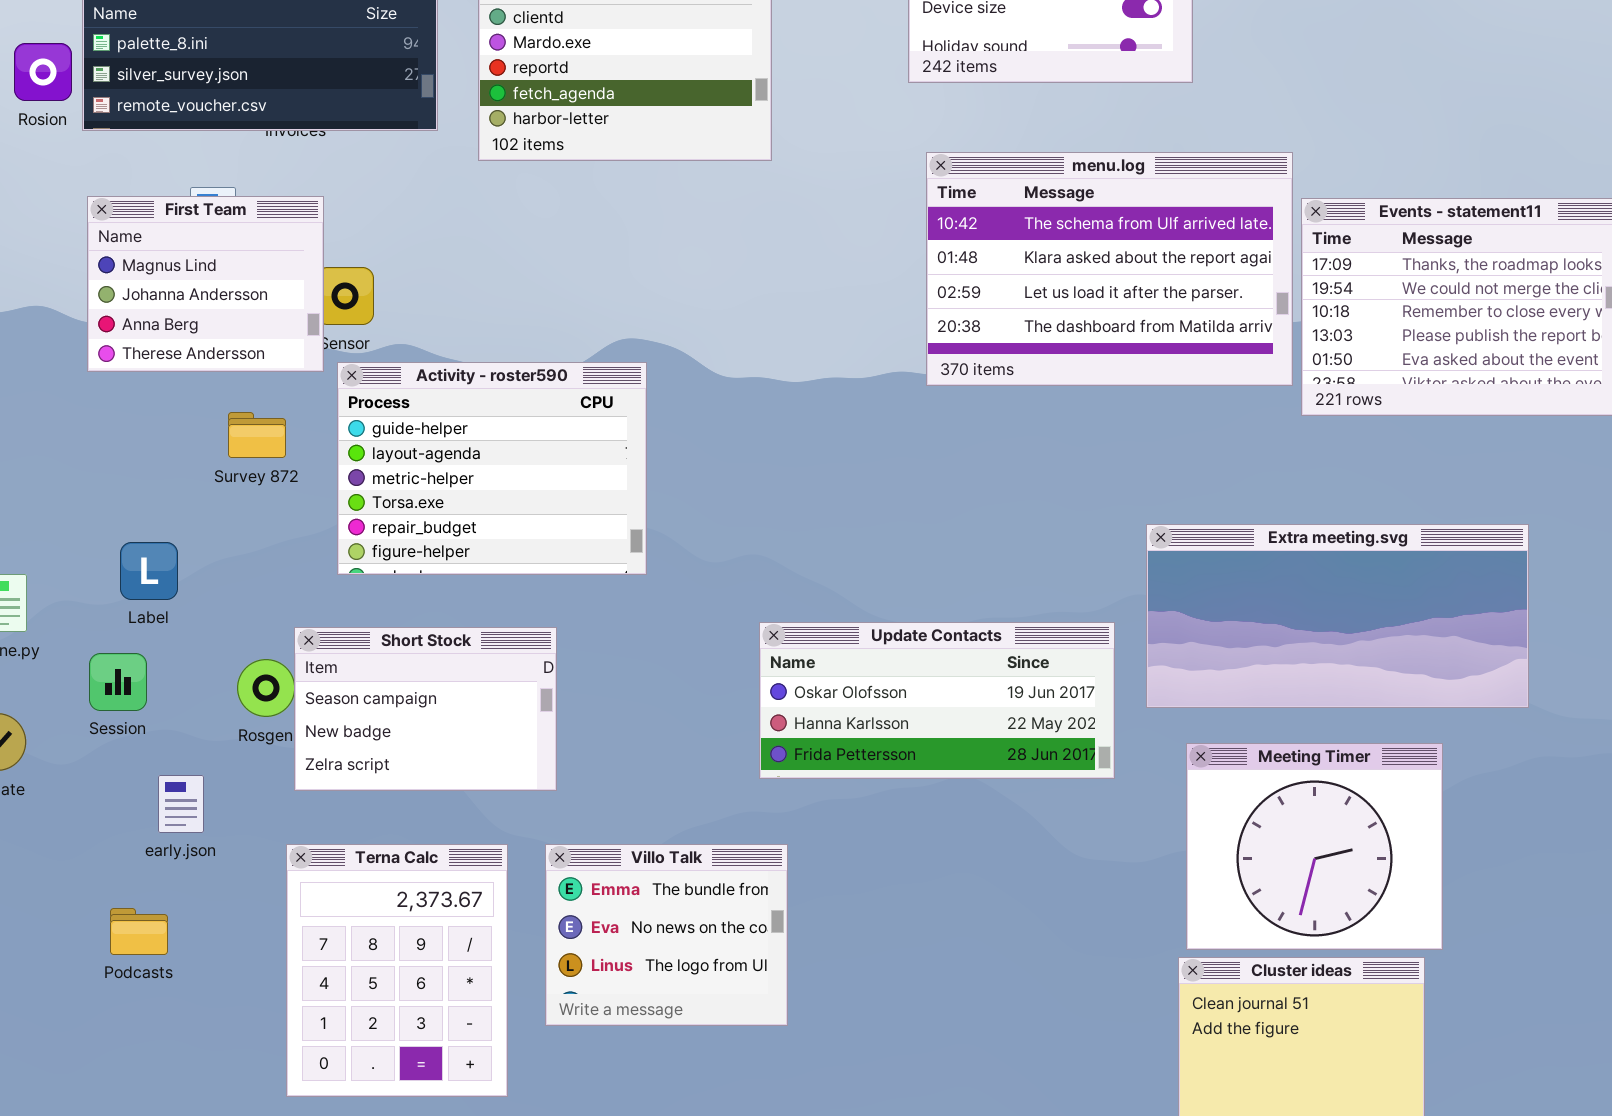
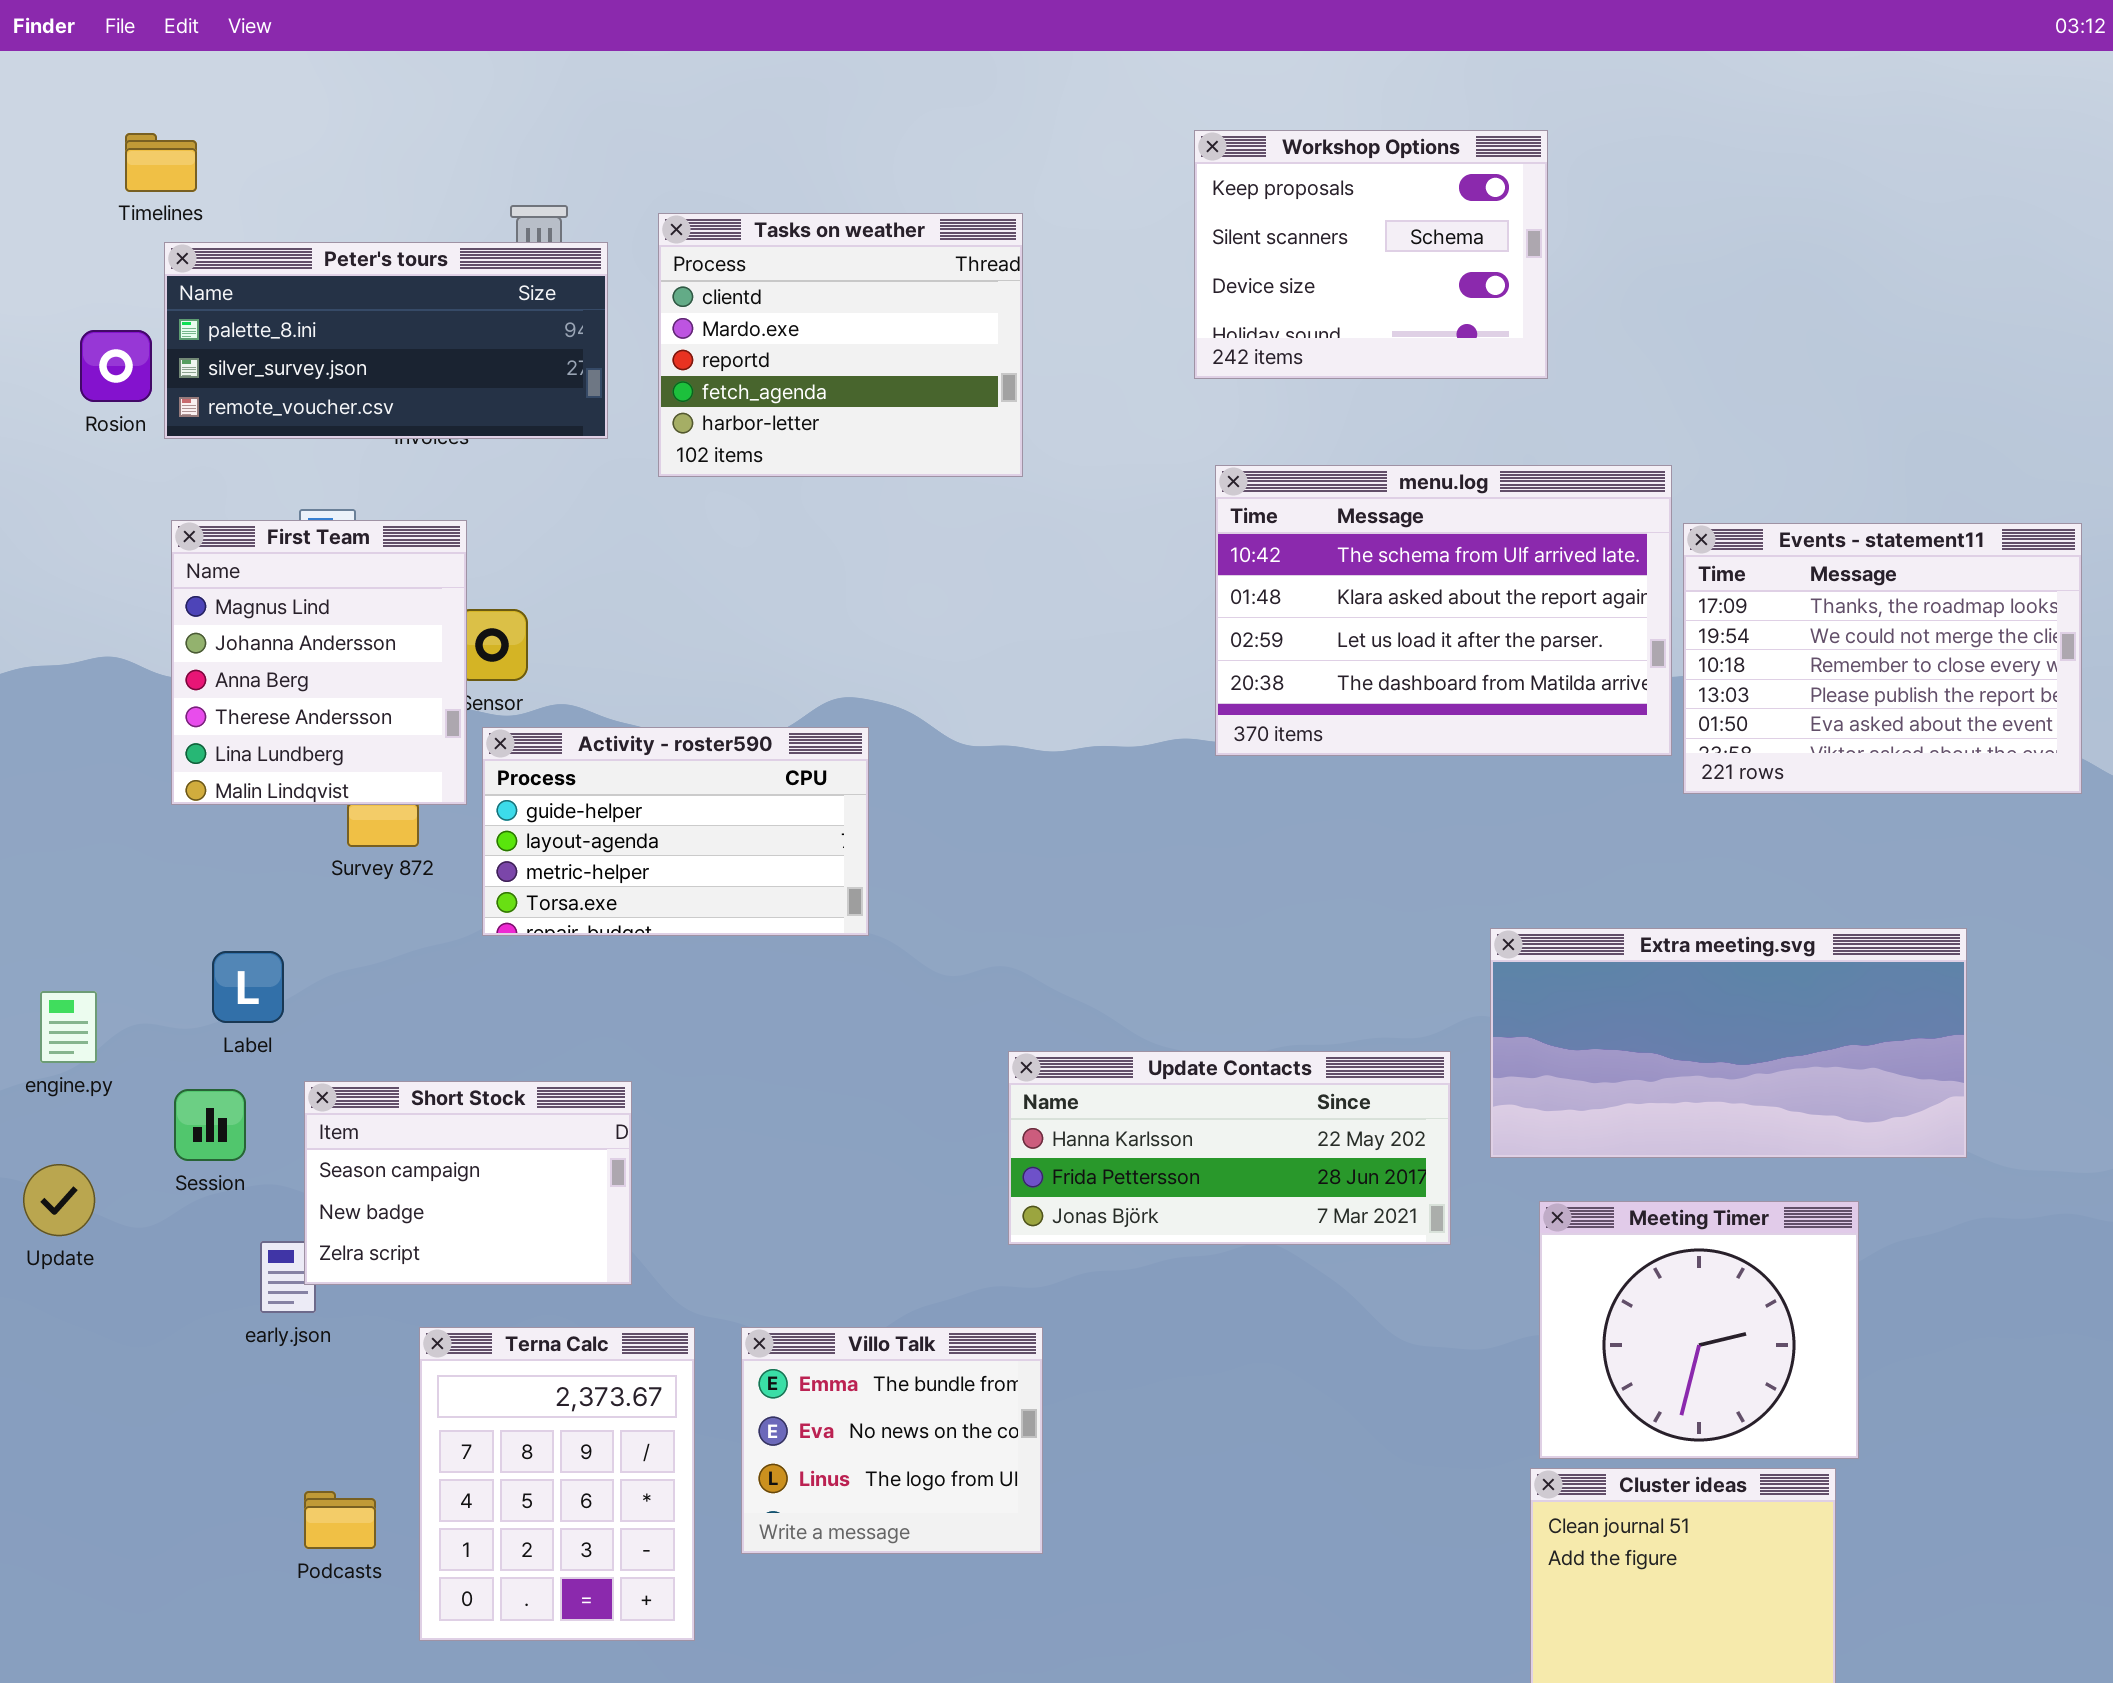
First Team: [87,196,324,372] -> [171,520,467,805], resized
Activity - roster590: [337,362,647,575] -> [482,727,869,936], resized
Update Contacts: [759,622,1115,779] -> [1008,1051,1451,1245], scrolled down 1 row
Short Stock: [294,627,557,791] -> [304,1081,632,1285], moved
Podcasts: [110,908,168,955] -> [304,1491,376,1549], moved

